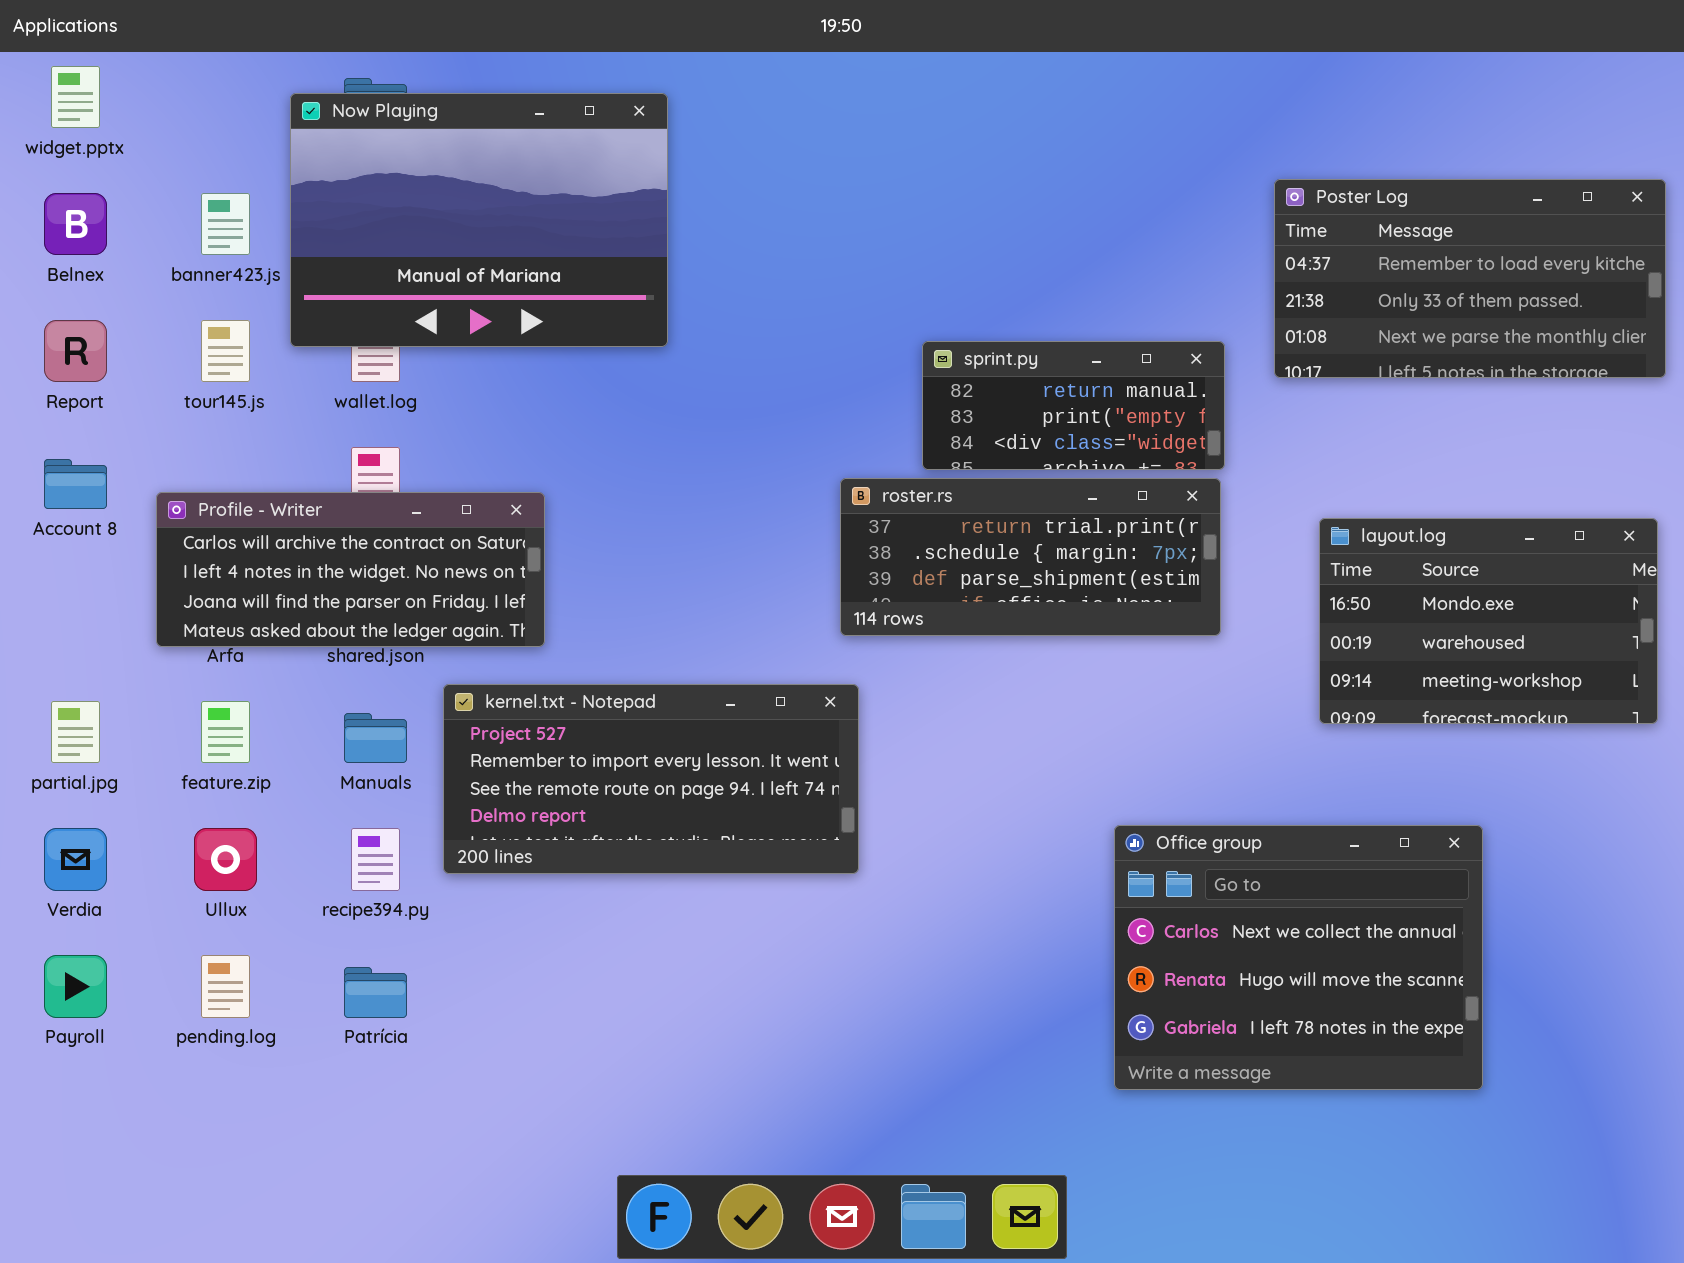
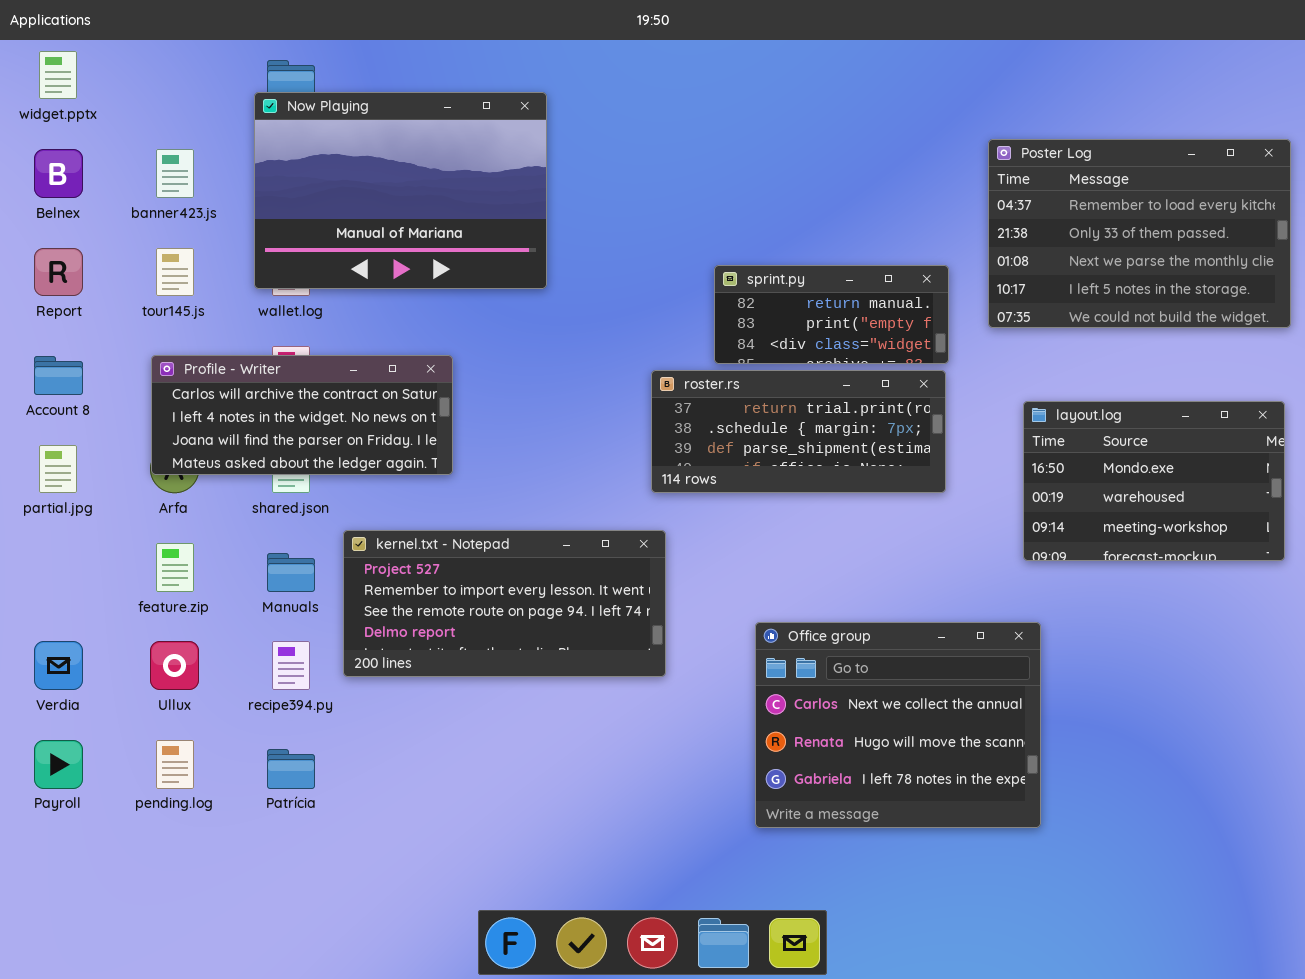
Now Playing: [290,93,668,347] -> [254,92,547,289], moved
Poster Log: [1274,179,1666,378] -> [988,139,1291,328], resized
Profile - Writer: [156,492,545,647] -> [151,355,453,475], moved
partial.jpg: [51,701,100,763] -> [39,445,77,493], moved
Office group: [1114,825,1483,1090] -> [755,622,1041,828], moved

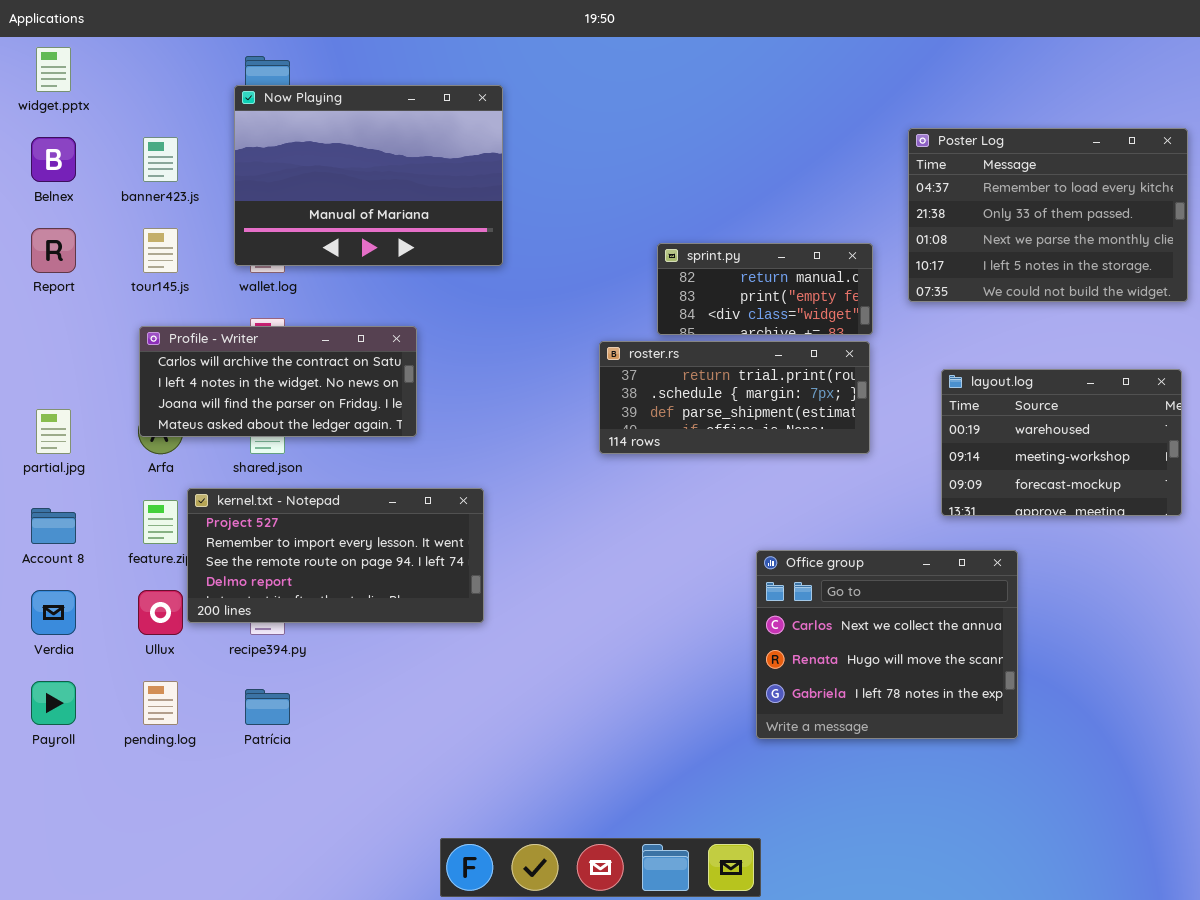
Account 8: [34,356,83,395] -> [31,508,76,544], moved
layout.log: [1023,401,1285,561] -> [941,369,1182,516], scrolled down 1 row
kernel.txt - Notepad: [343,530,666,677] -> [187,488,484,623], moved
Office group: [755,622,1041,828] -> [756,550,1018,739], moved

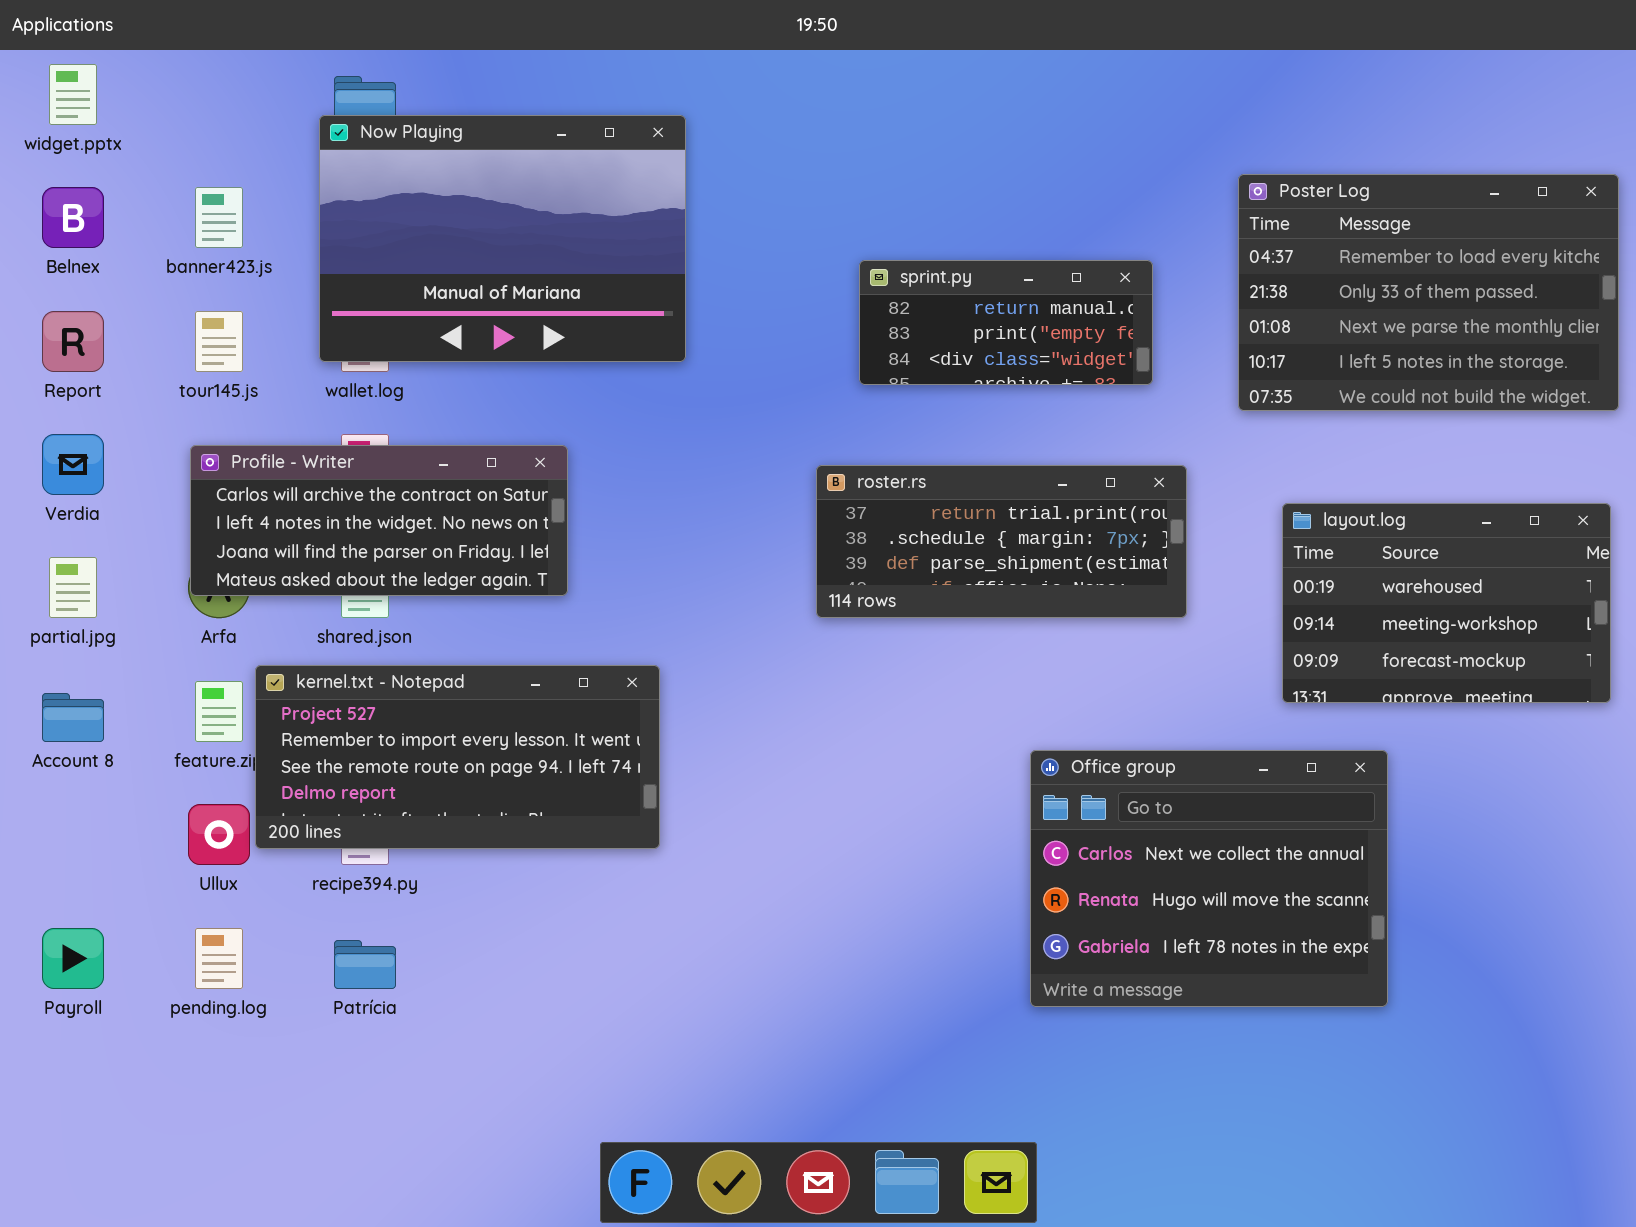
sprint.py: [657,243,873,335] -> [859,260,1153,385], moved
Verdia: [31,590,76,635] -> [42,434,104,495], moved

